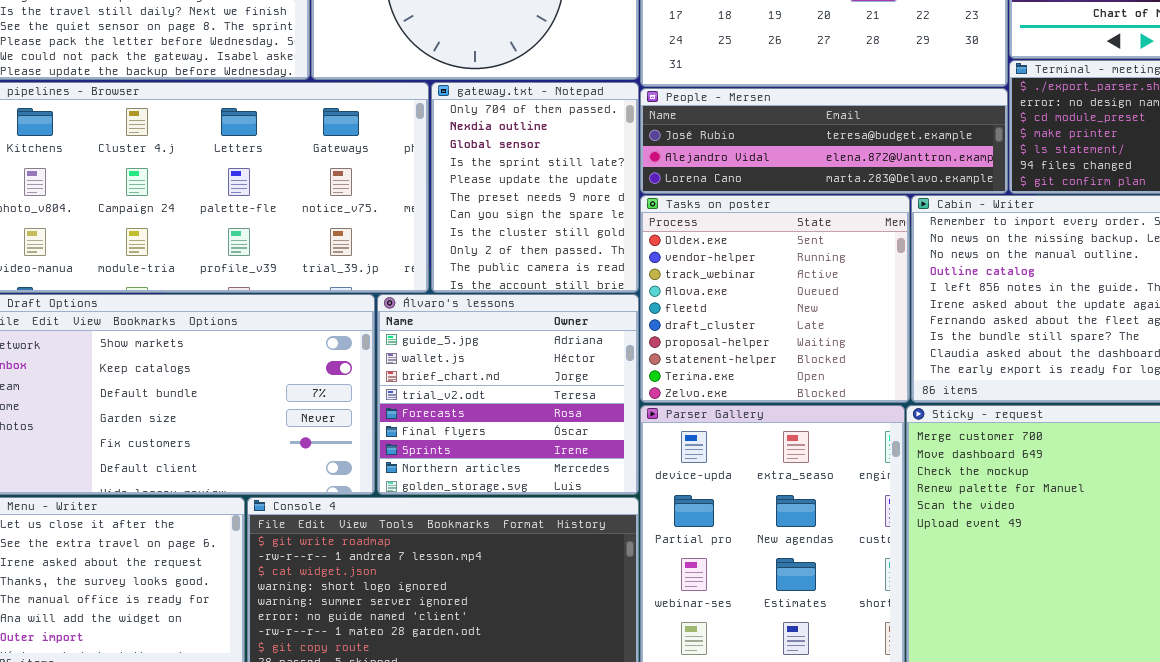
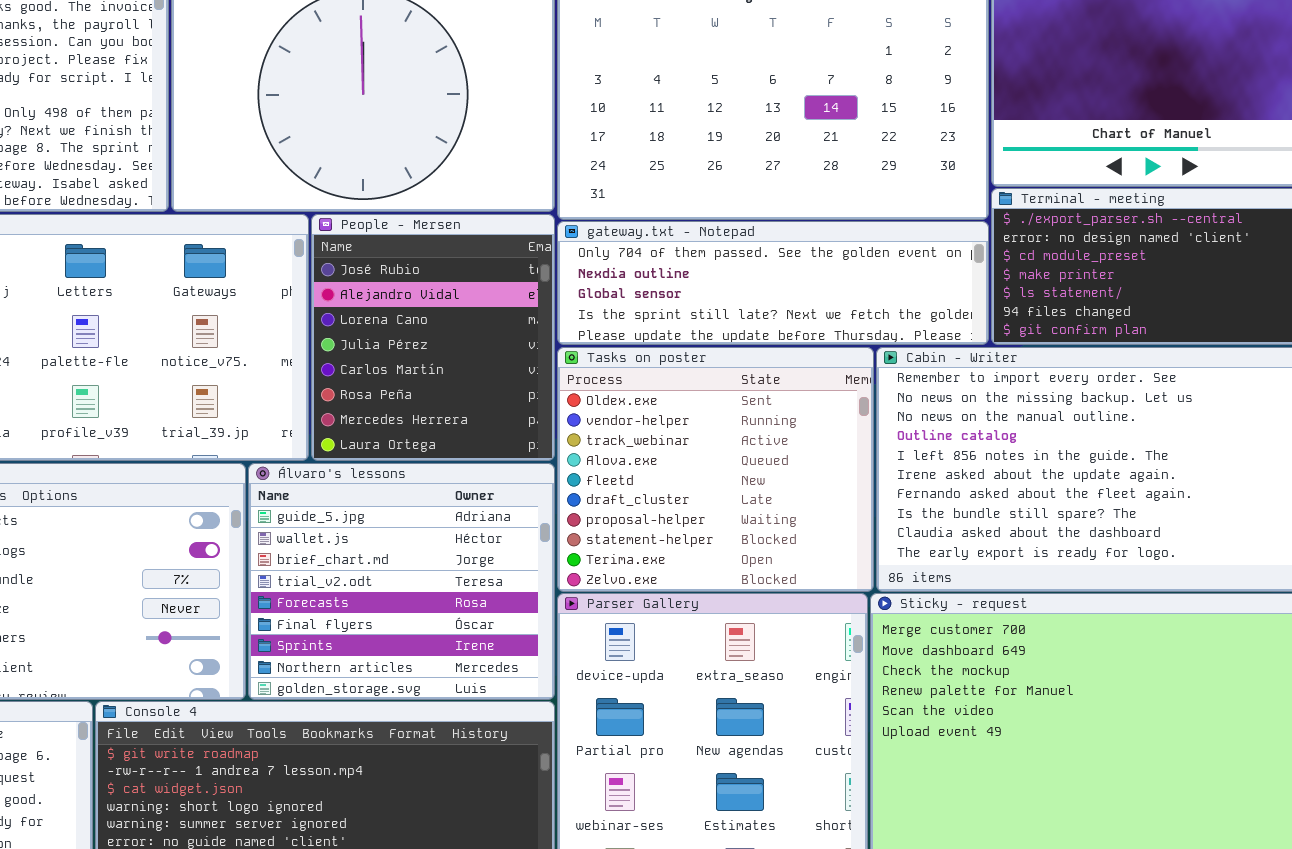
gateway.txt - Notepad: [431,82,639,293] -> [557,221,989,345], moved, resized
People - Mersen: [640,88,1008,194] -> [311,214,555,461], moved, resized

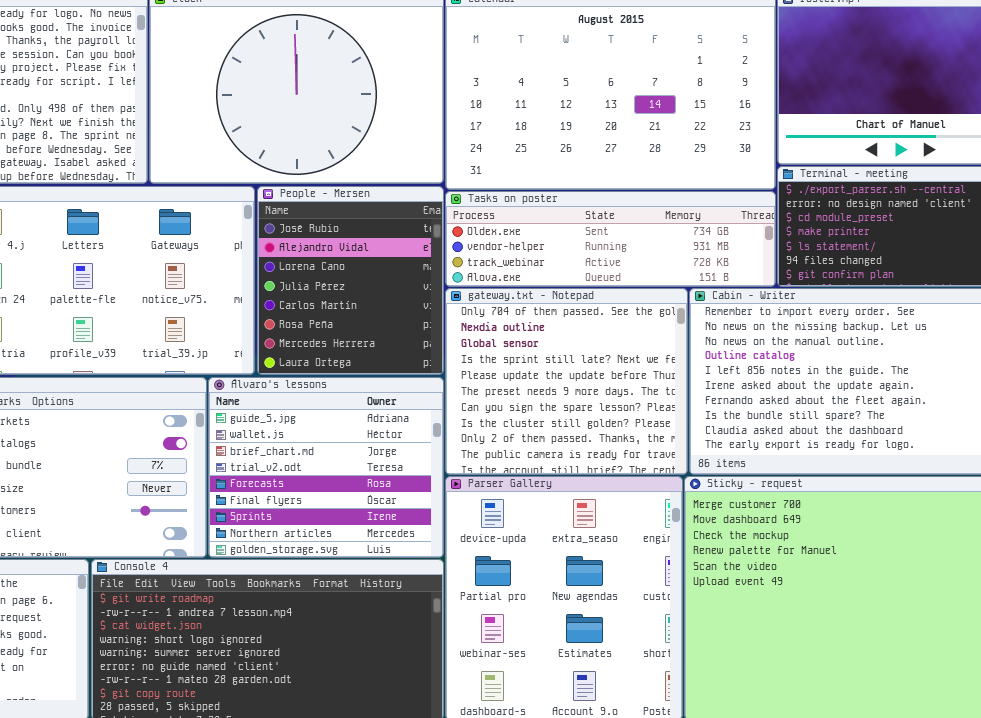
gateway.txt - Notepad: [557,221,989,345] -> [445,288,688,475], moved, resized
Tasks on poster: [557,347,874,592] -> [445,191,776,287], moved, resized

